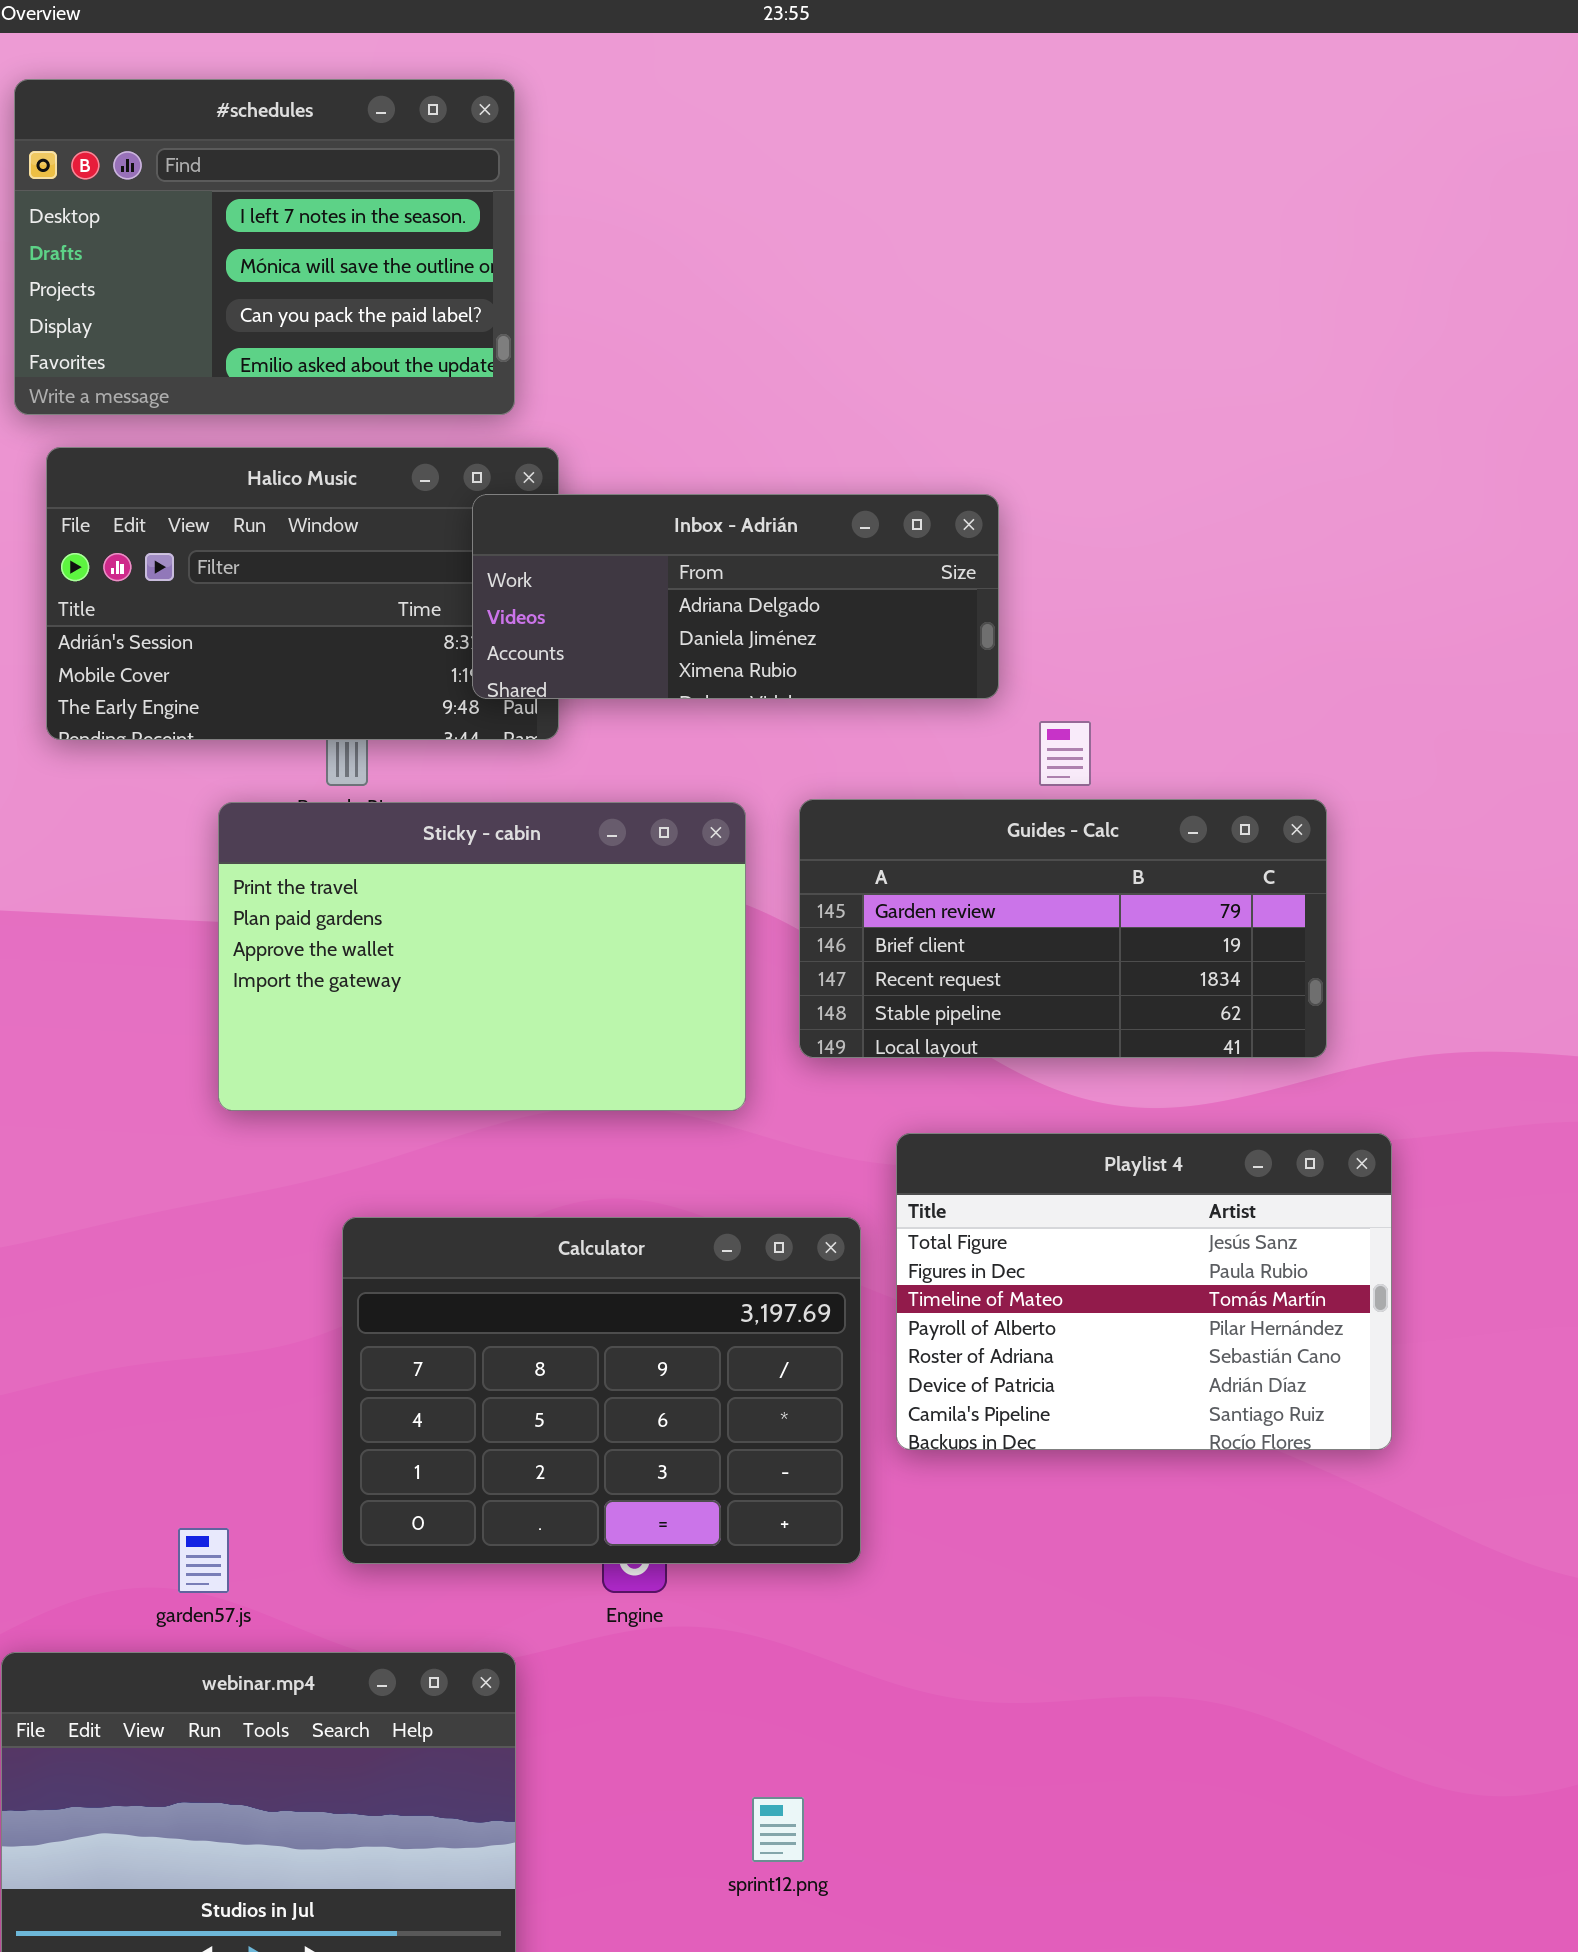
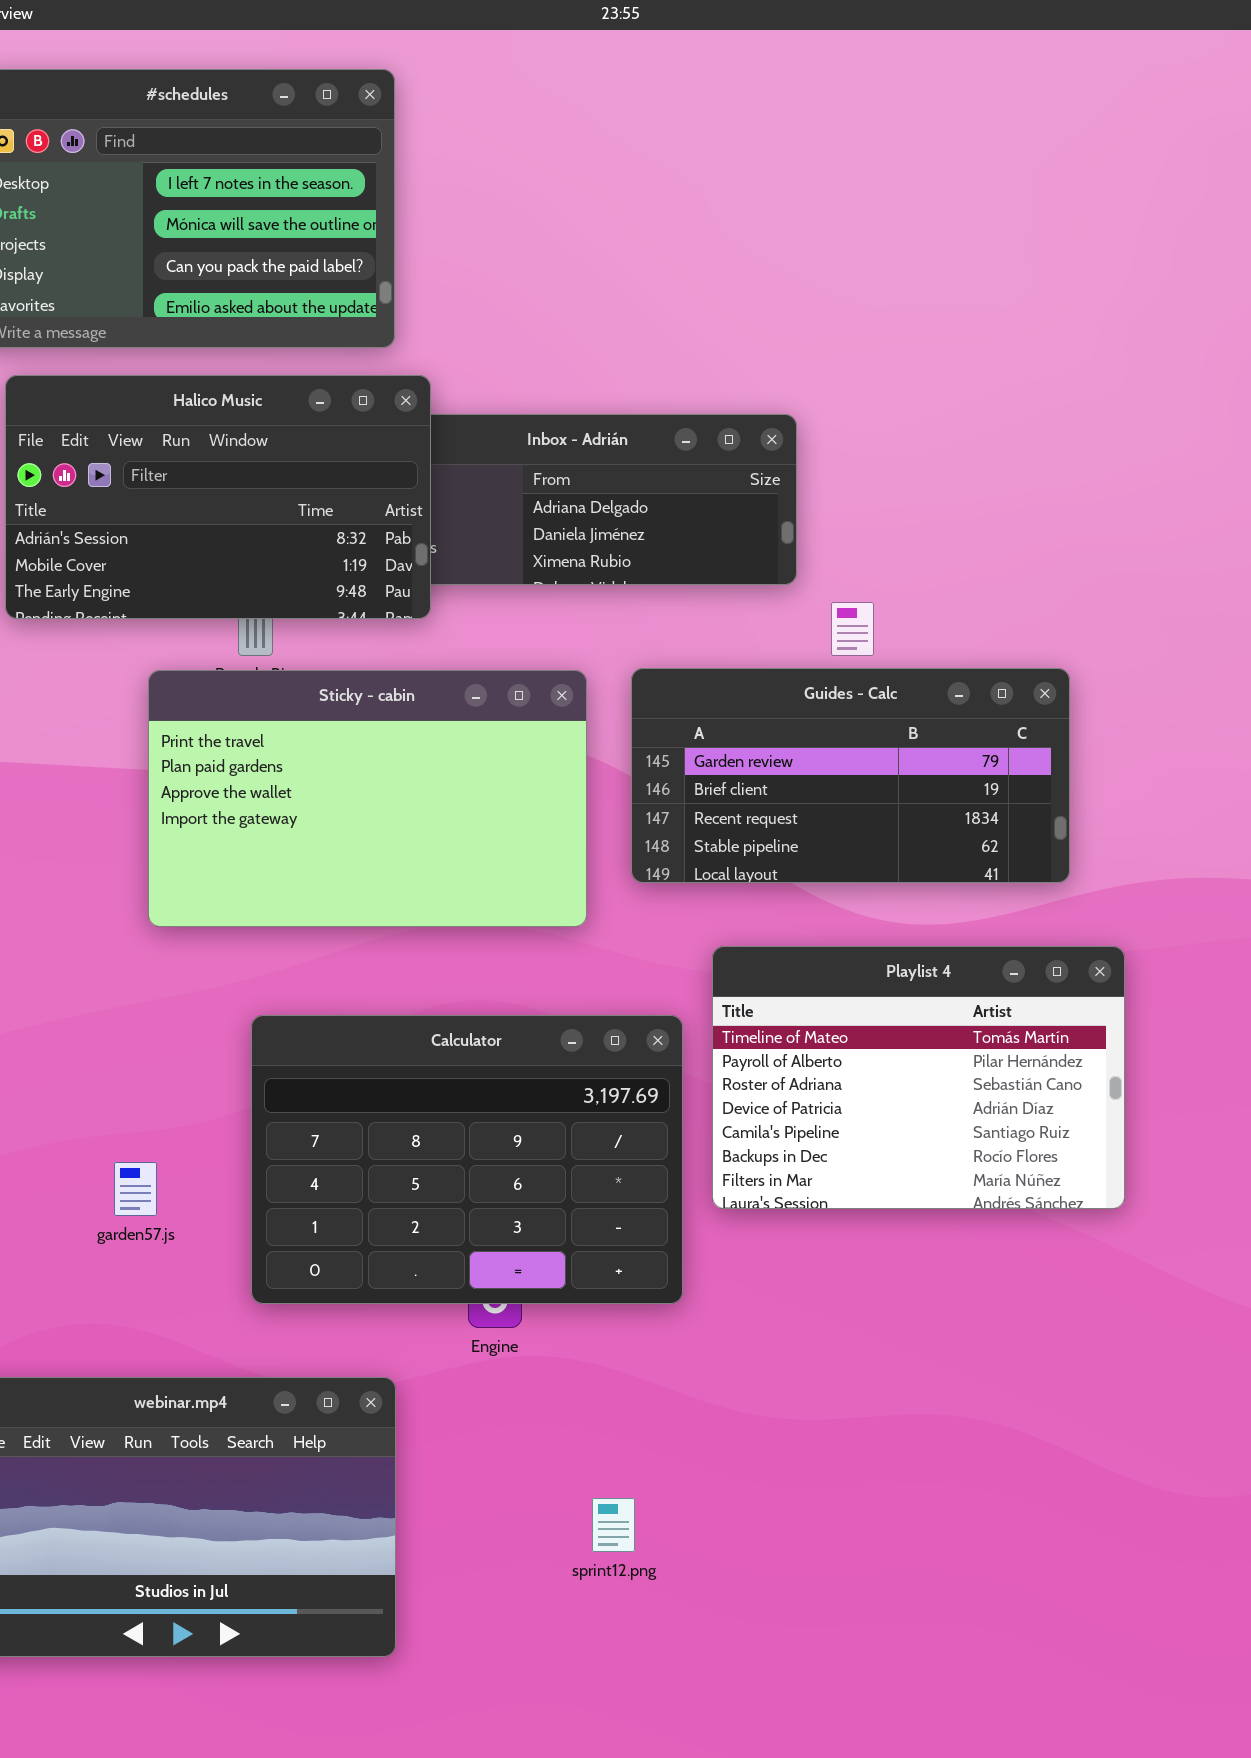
Halico Music: [46,447,559,740] -> [5,375,431,619], raised
Playlist 4: [896,1133,1392,1450] -> [712,946,1125,1209], scrolled down 2 rows
garden57.js: [178,1528,229,1593] -> [114,1162,157,1216], moved

